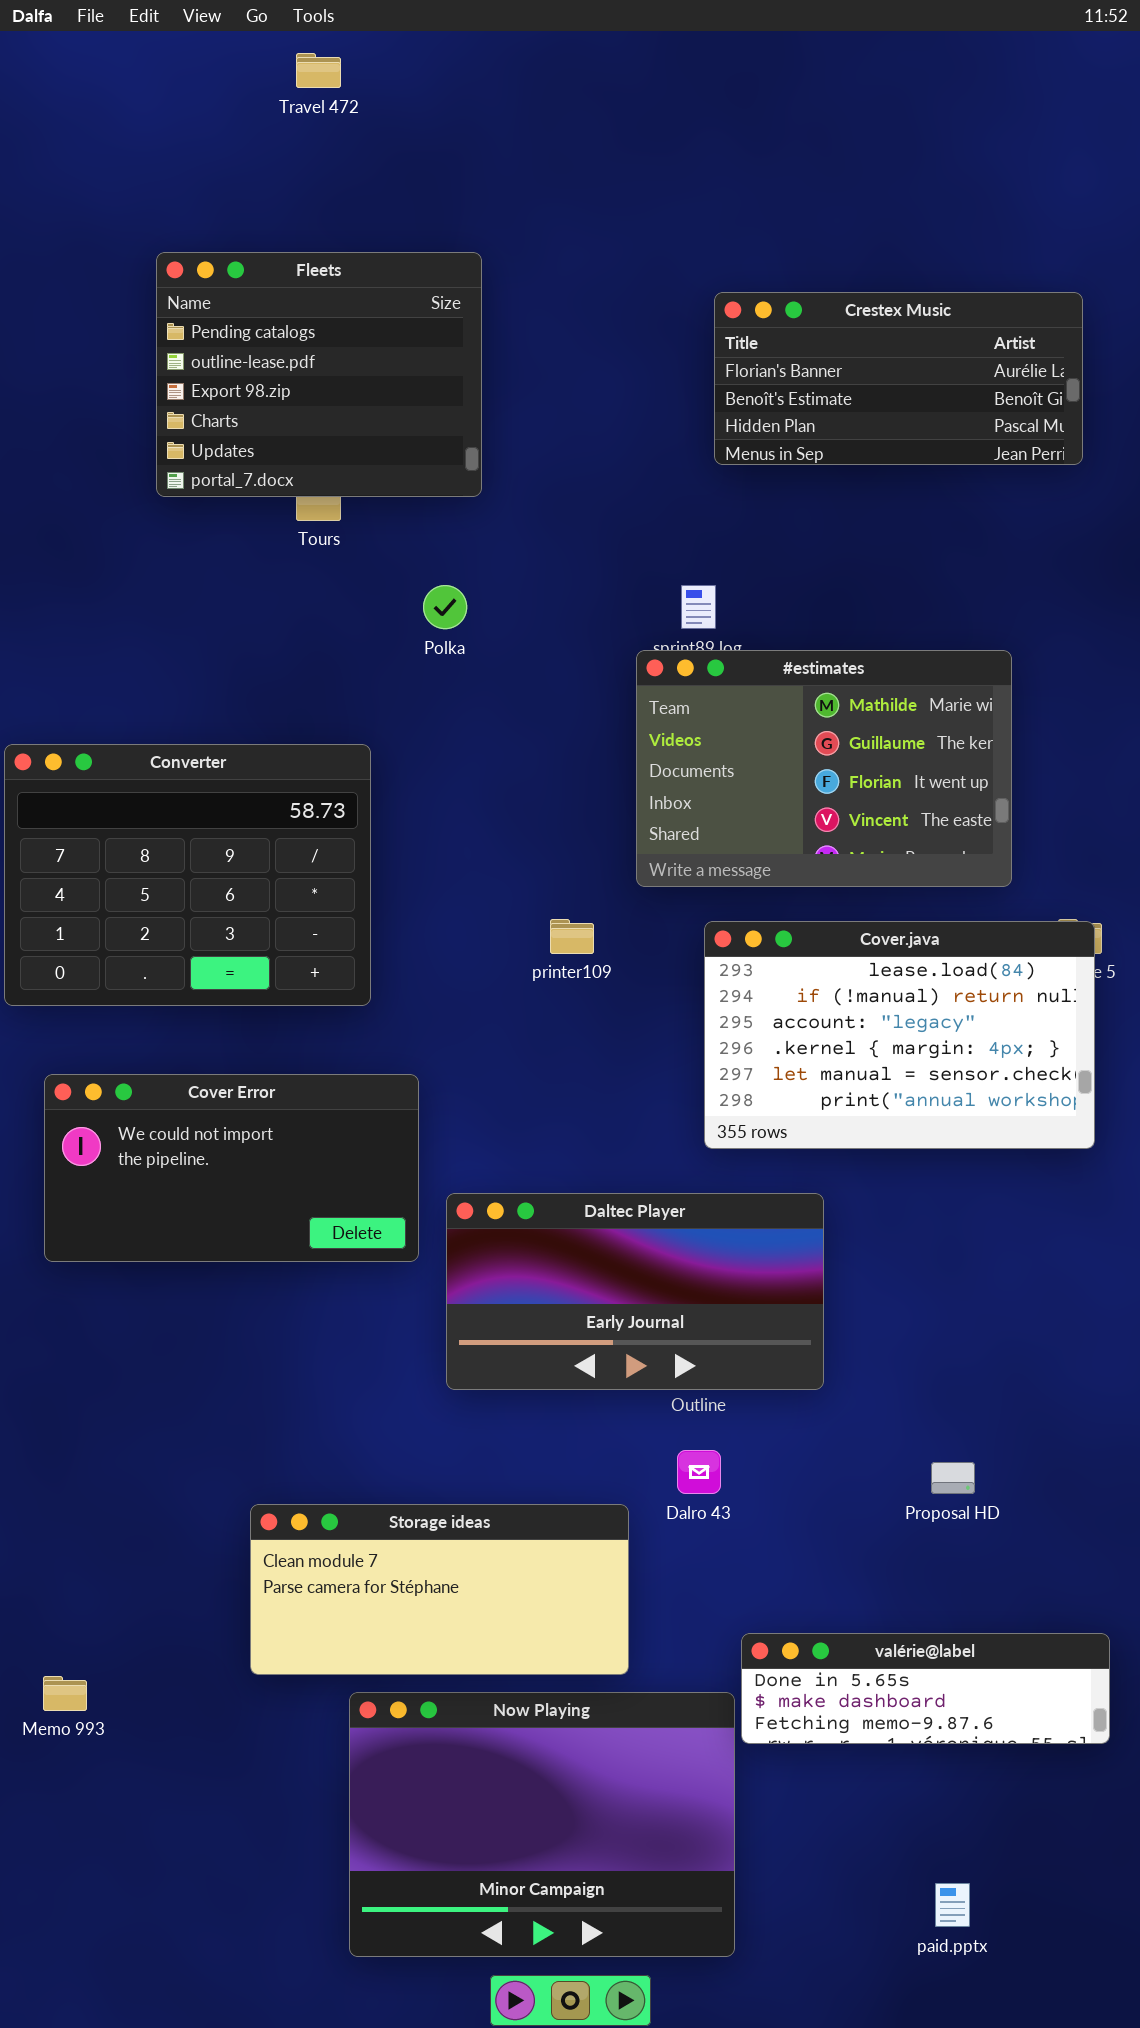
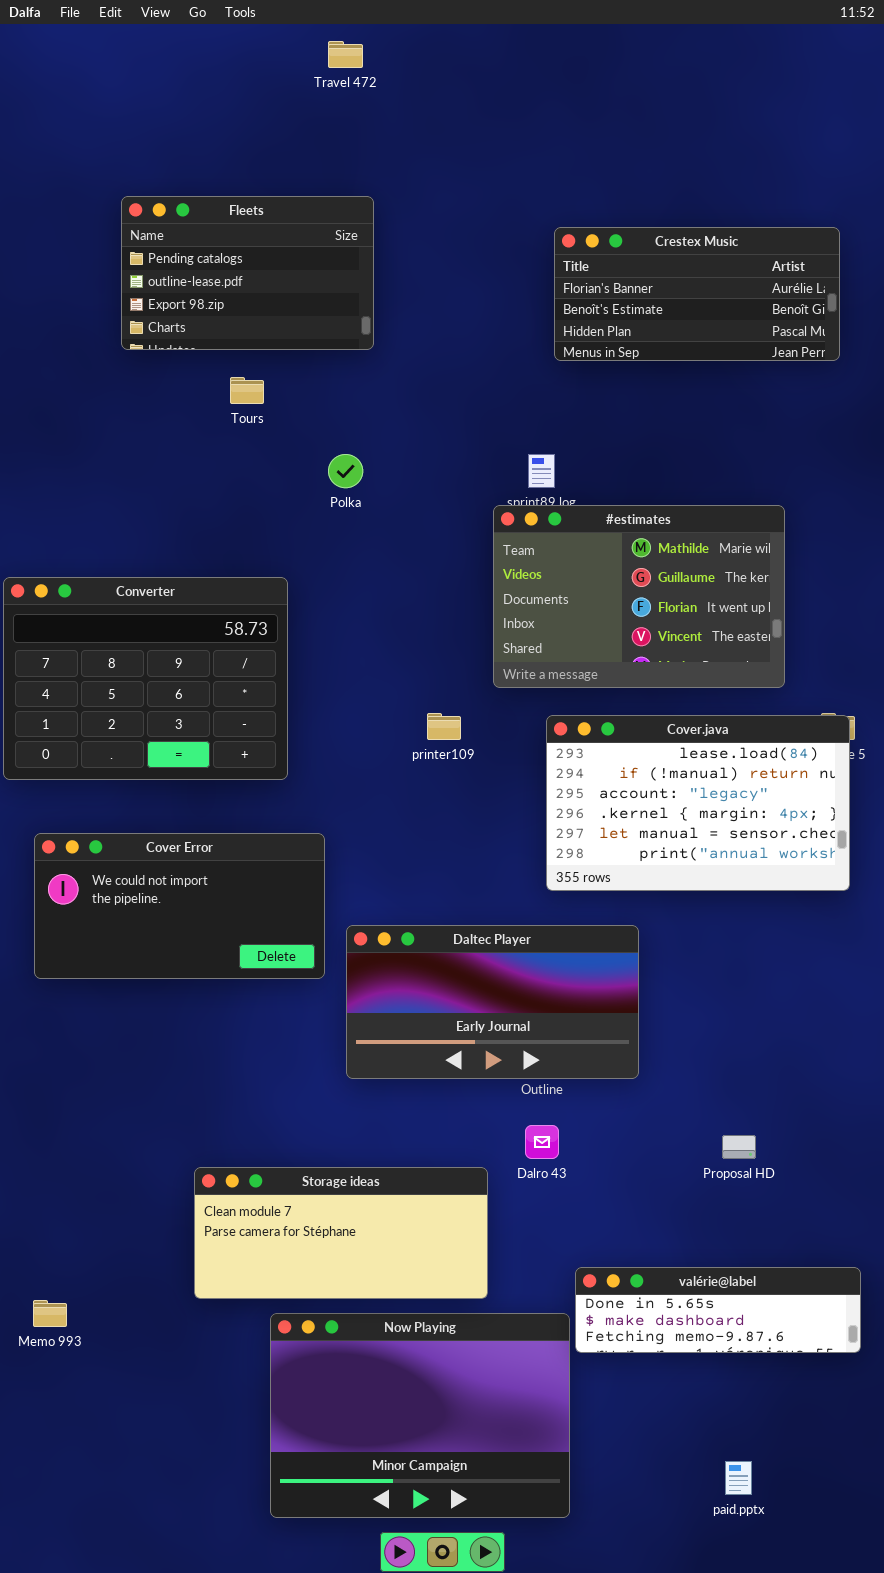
Travel 472: [296,53,341,88] -> [328,41,363,68], moved
Fleets: [156,252,482,497] -> [121,196,374,350], resized

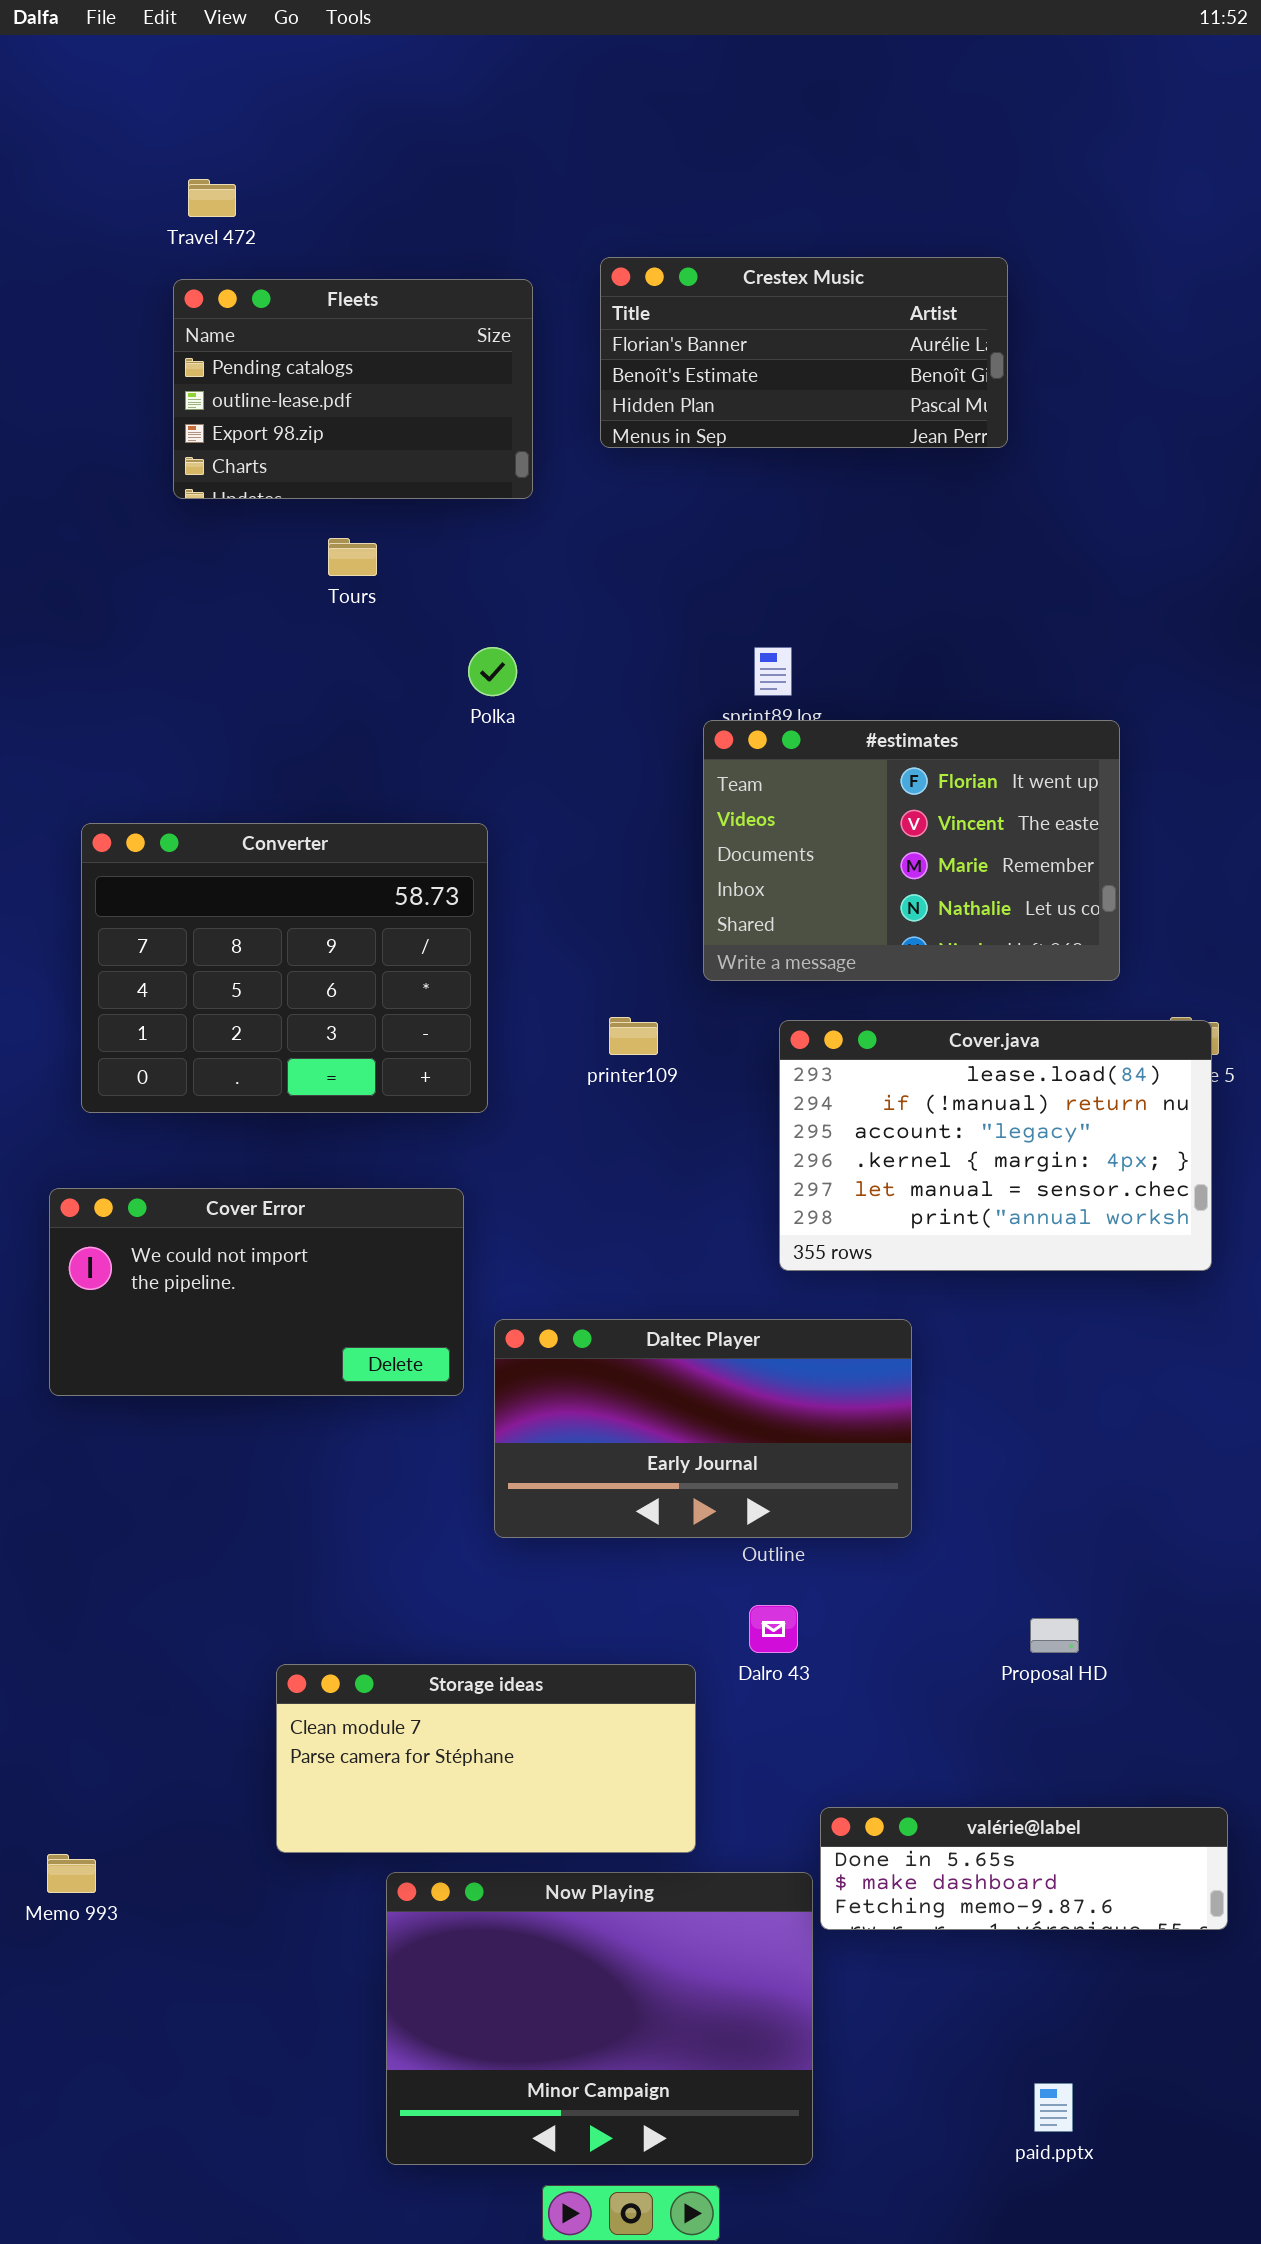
Travel 472: [328,41,363,68] -> [188,179,236,217], moved
Crestex Music: [554,227,840,361] -> [600,257,1008,448], moved
#estimates: [493,505,785,688] -> [703,720,1120,981], scrolled down 2 rows
Converter: [3,577,288,780] -> [81,823,488,1113], moved

